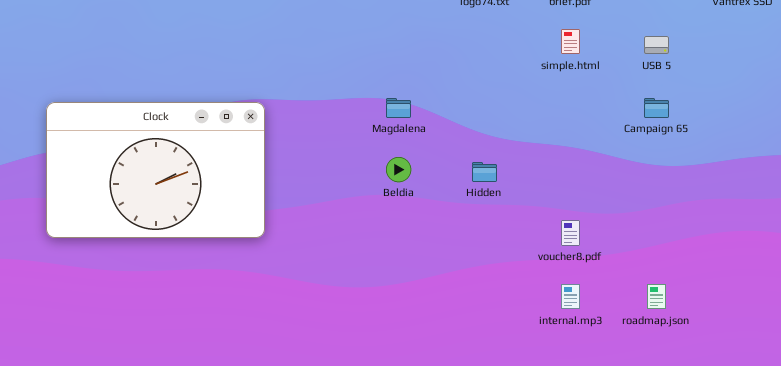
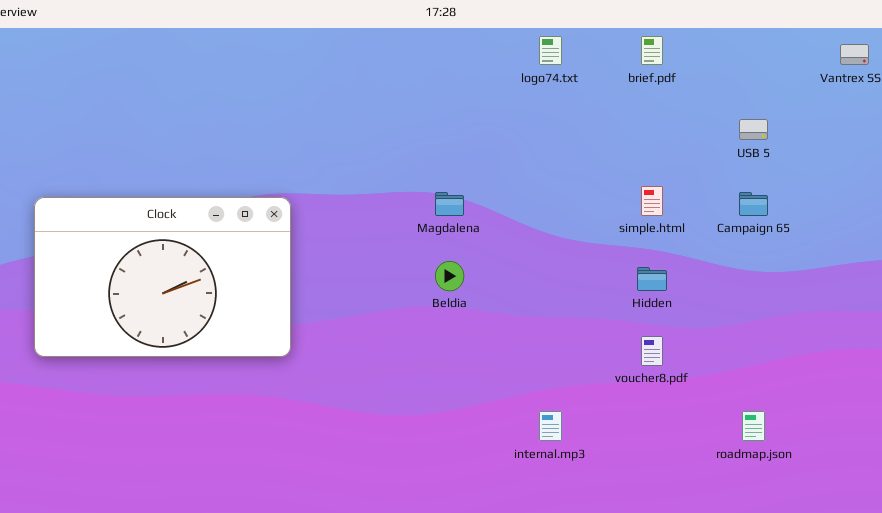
simple.html: [561,29,580,54] -> [641,186,663,216], moved
Hidden: [472,162,497,182] -> [637,267,667,291], moved
internal.mp3: [561,284,580,309] -> [539,411,562,441], moved

